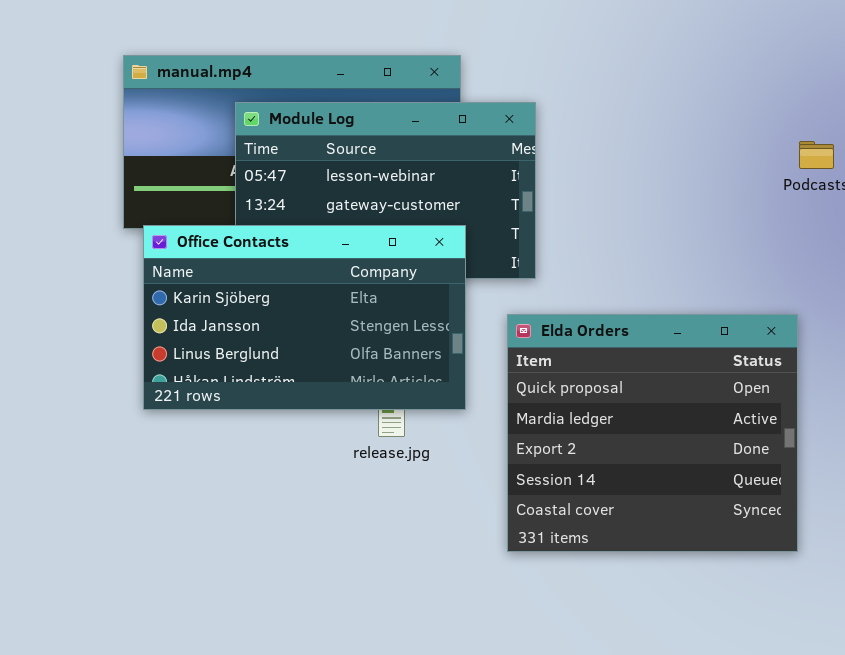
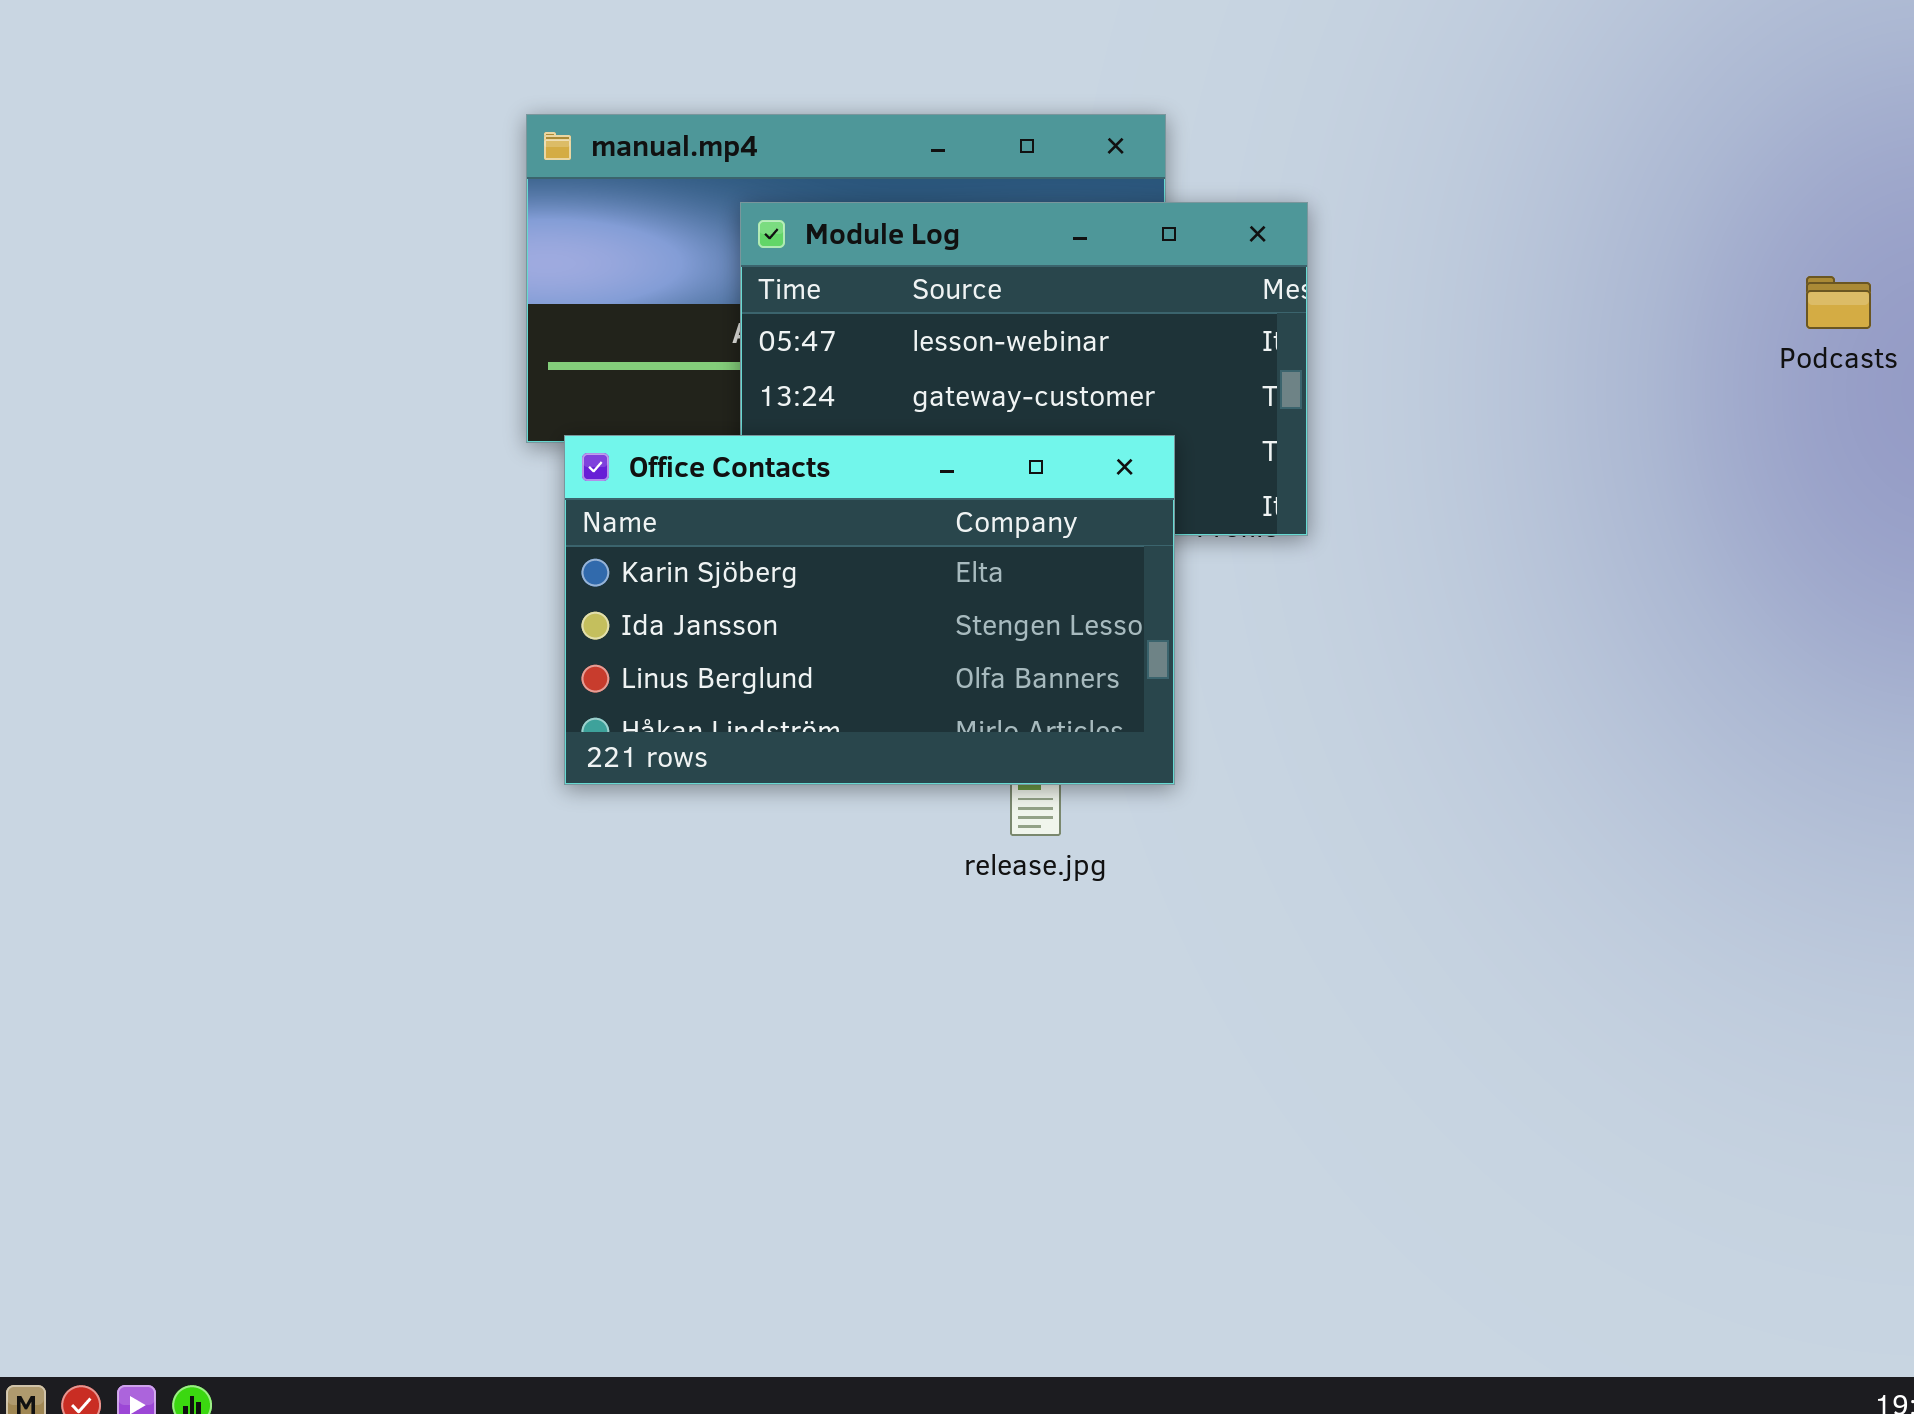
Elda Orders: [507,314,798,552] -> none, closed

